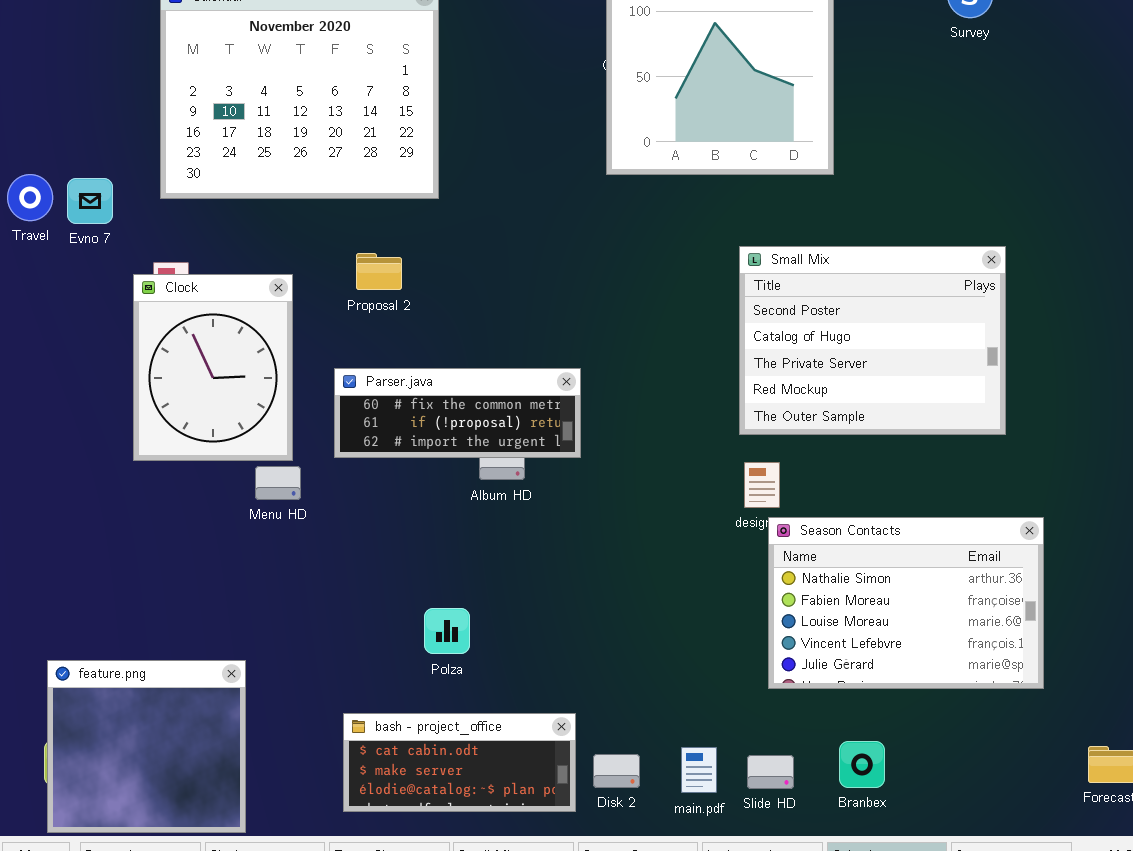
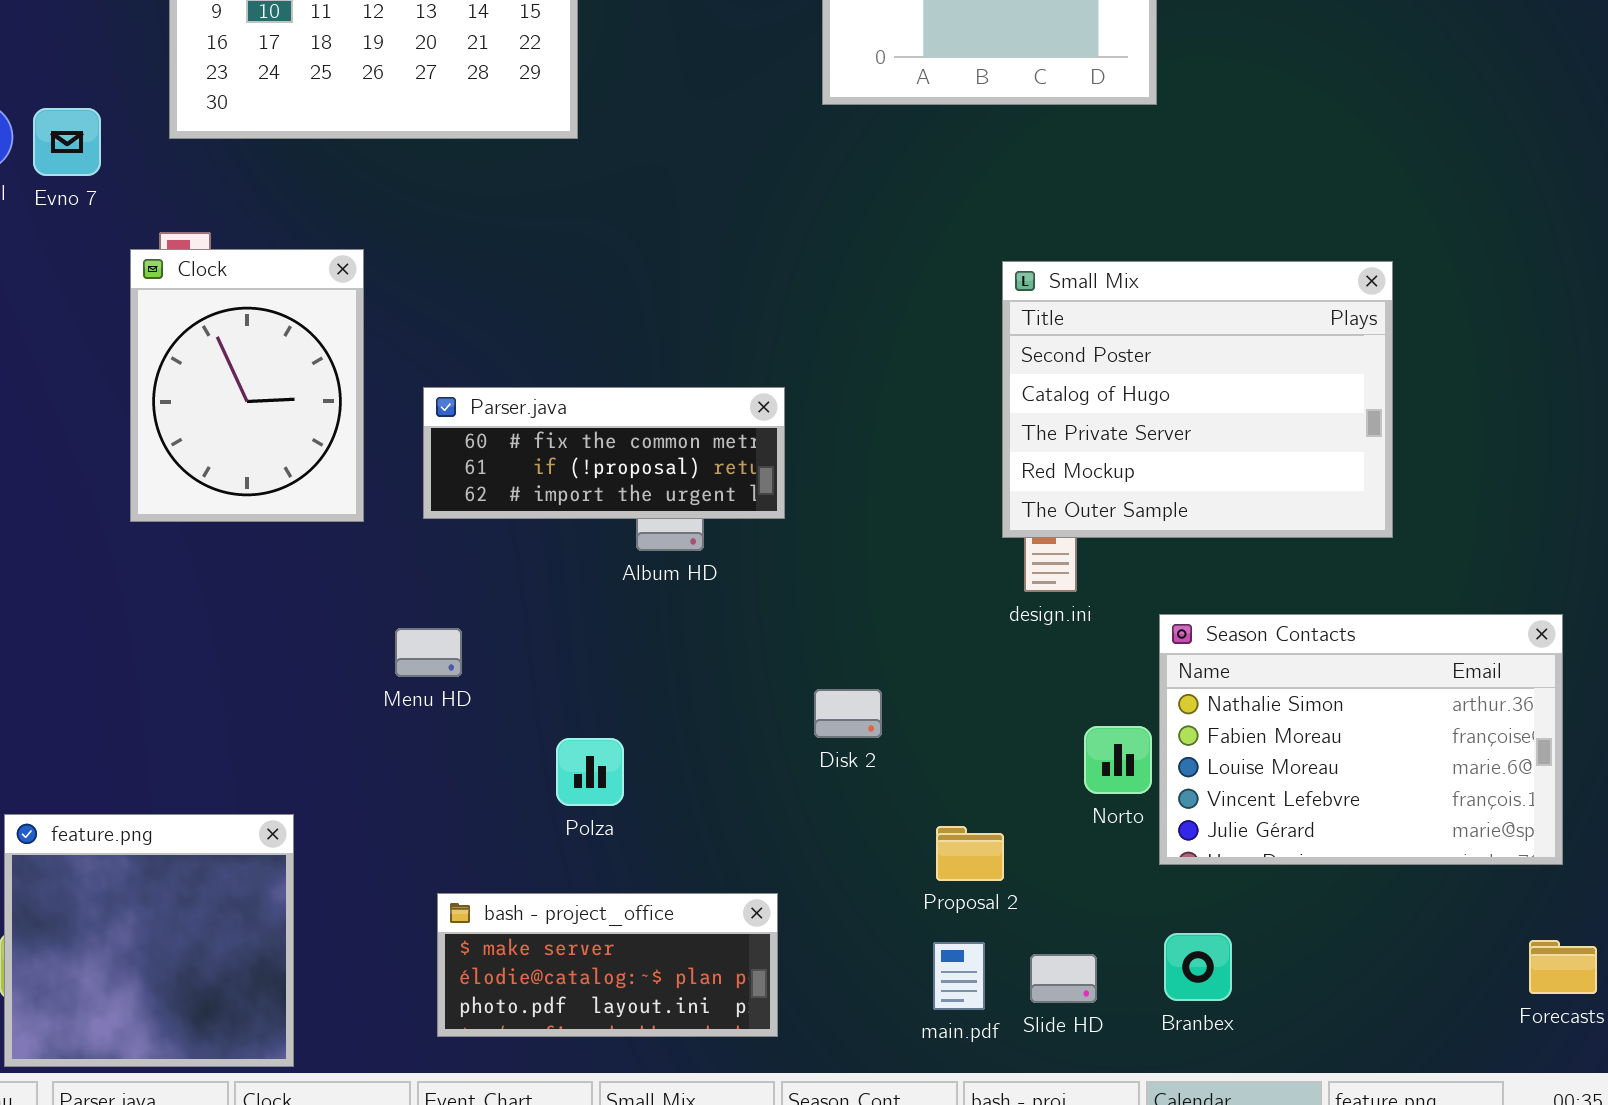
Small Mix: [739,246,1006,435] -> [1002,261,1393,538], moved
Proposal 2: [356,253,402,290] -> [936,826,1004,881], moved
Menu HD: [255,466,301,500] -> [395,628,462,677], moved
Season Contacts: [768,517,1044,689] -> [1159,614,1563,865], moved
bash - project_office: [343,713,576,812] -> [437,893,778,1037], scrolled down 1 row
Disk 2: [593,754,640,788] -> [814,689,882,738], moved

